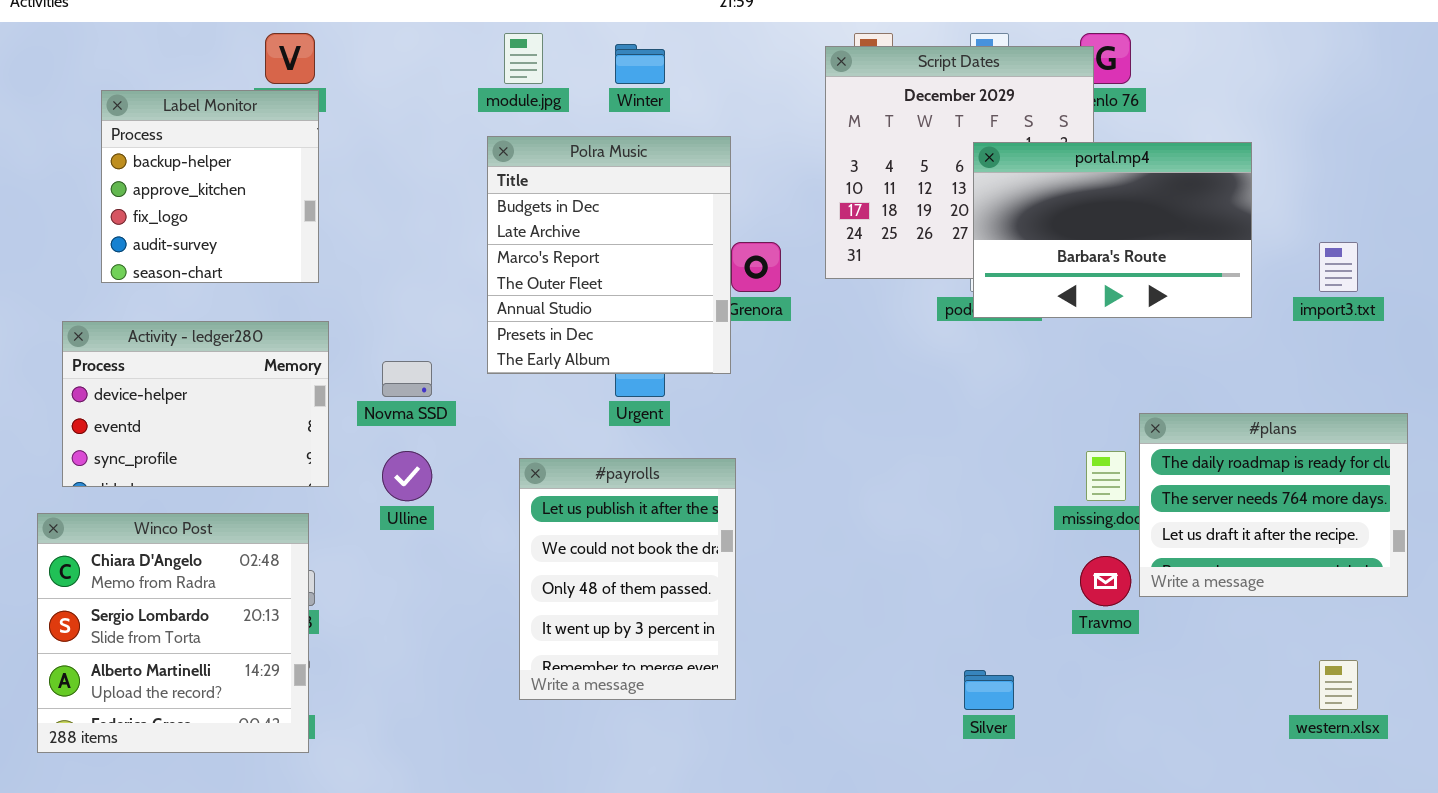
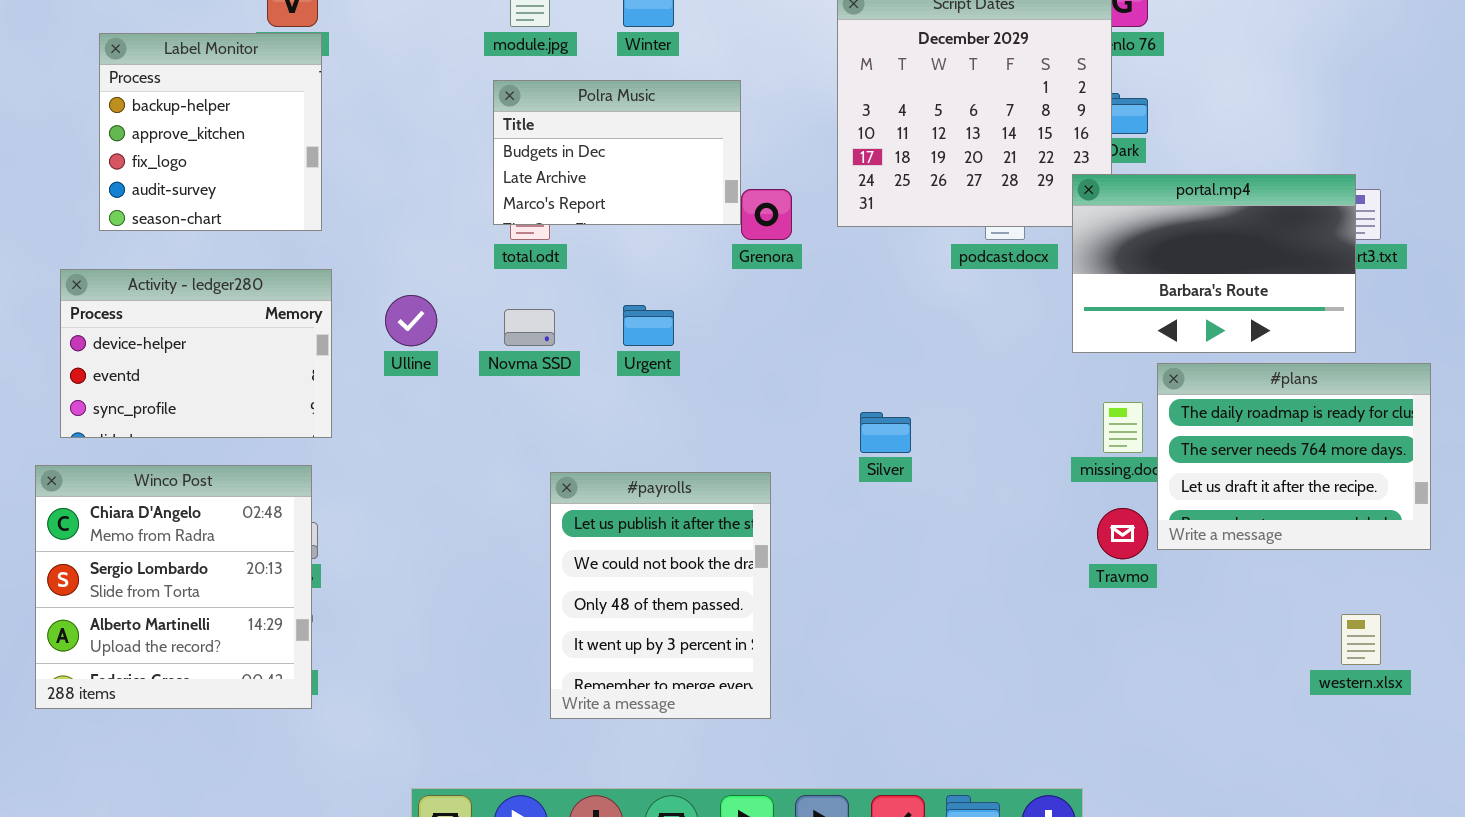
Polra Music: [487,136,731,374] -> [493,80,741,225], resized
portal.mp4: [973,142,1252,318] -> [1072,174,1356,353], moved
Novma SSD: [382,361,432,397] -> [504,309,555,346], moved
Ulline: [382,451,432,501] -> [385,295,437,346], moved
#payrolls: [519,458,736,700] -> [550,472,771,719], moved
Silver: [964,670,1014,710] -> [860,412,911,453], moved

